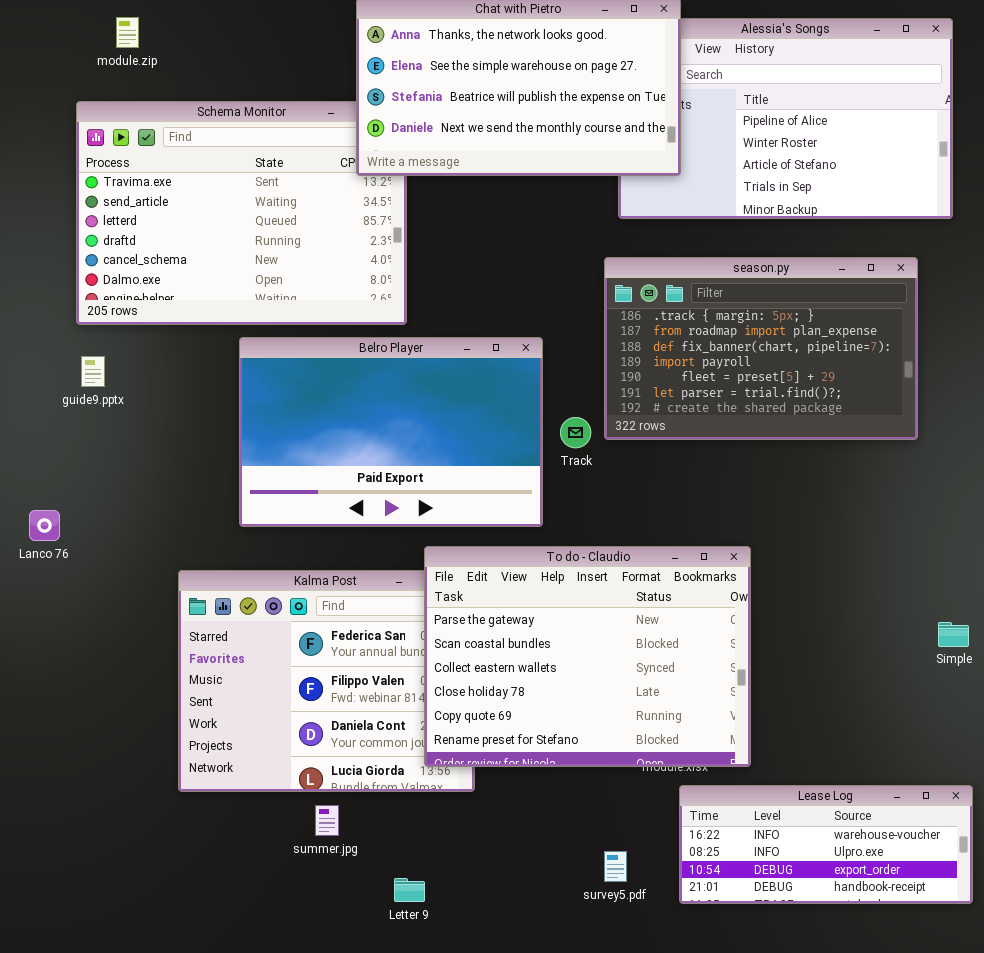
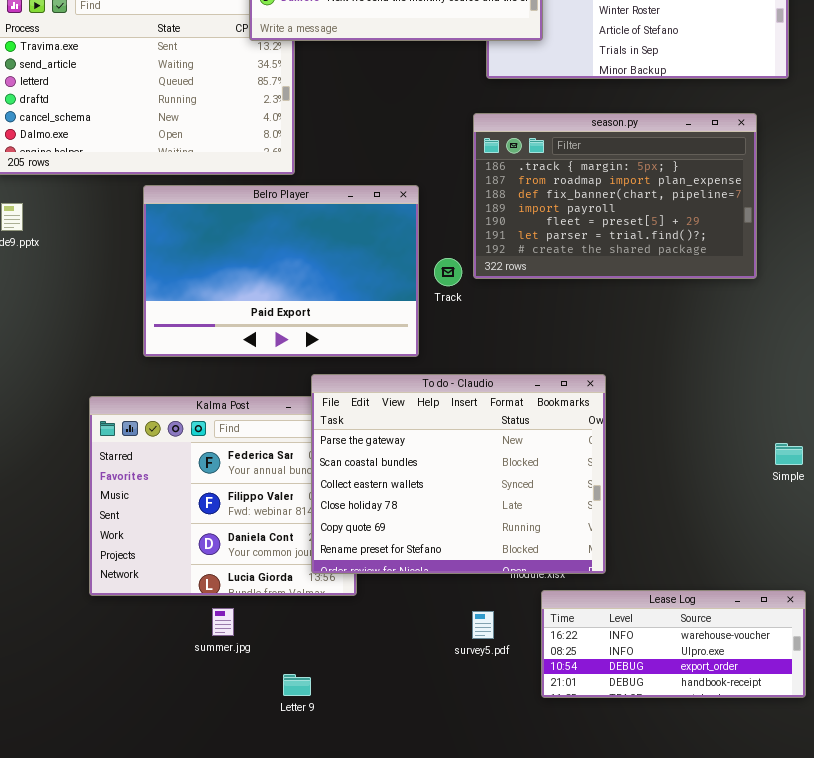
survey5.pdf: [604,851,627,882] -> [472,611,494,639], moved

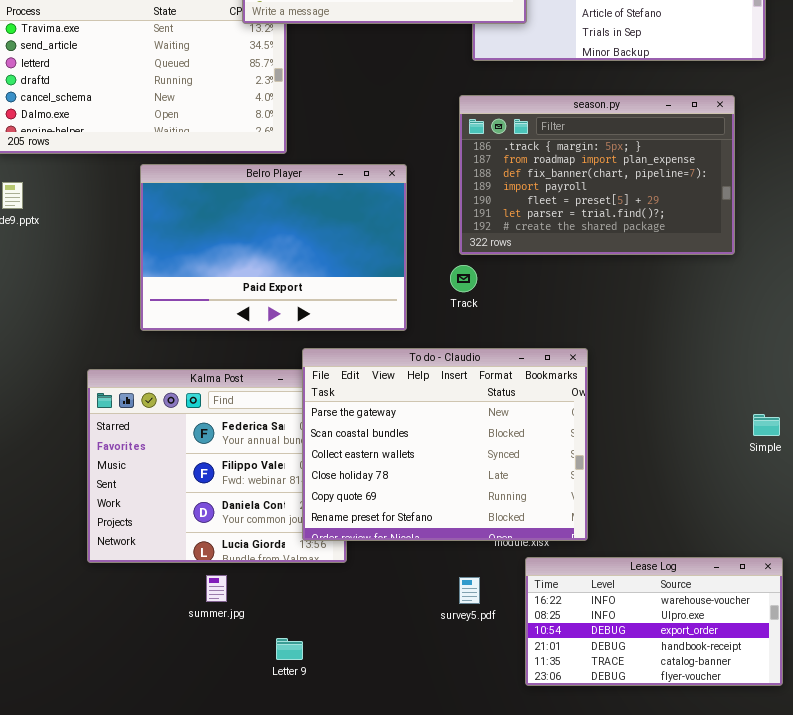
Track: [434,258,462,286] -> [450,265,477,292], moved
Lease Log: [541,590,806,698] -> [525,557,783,686], resized

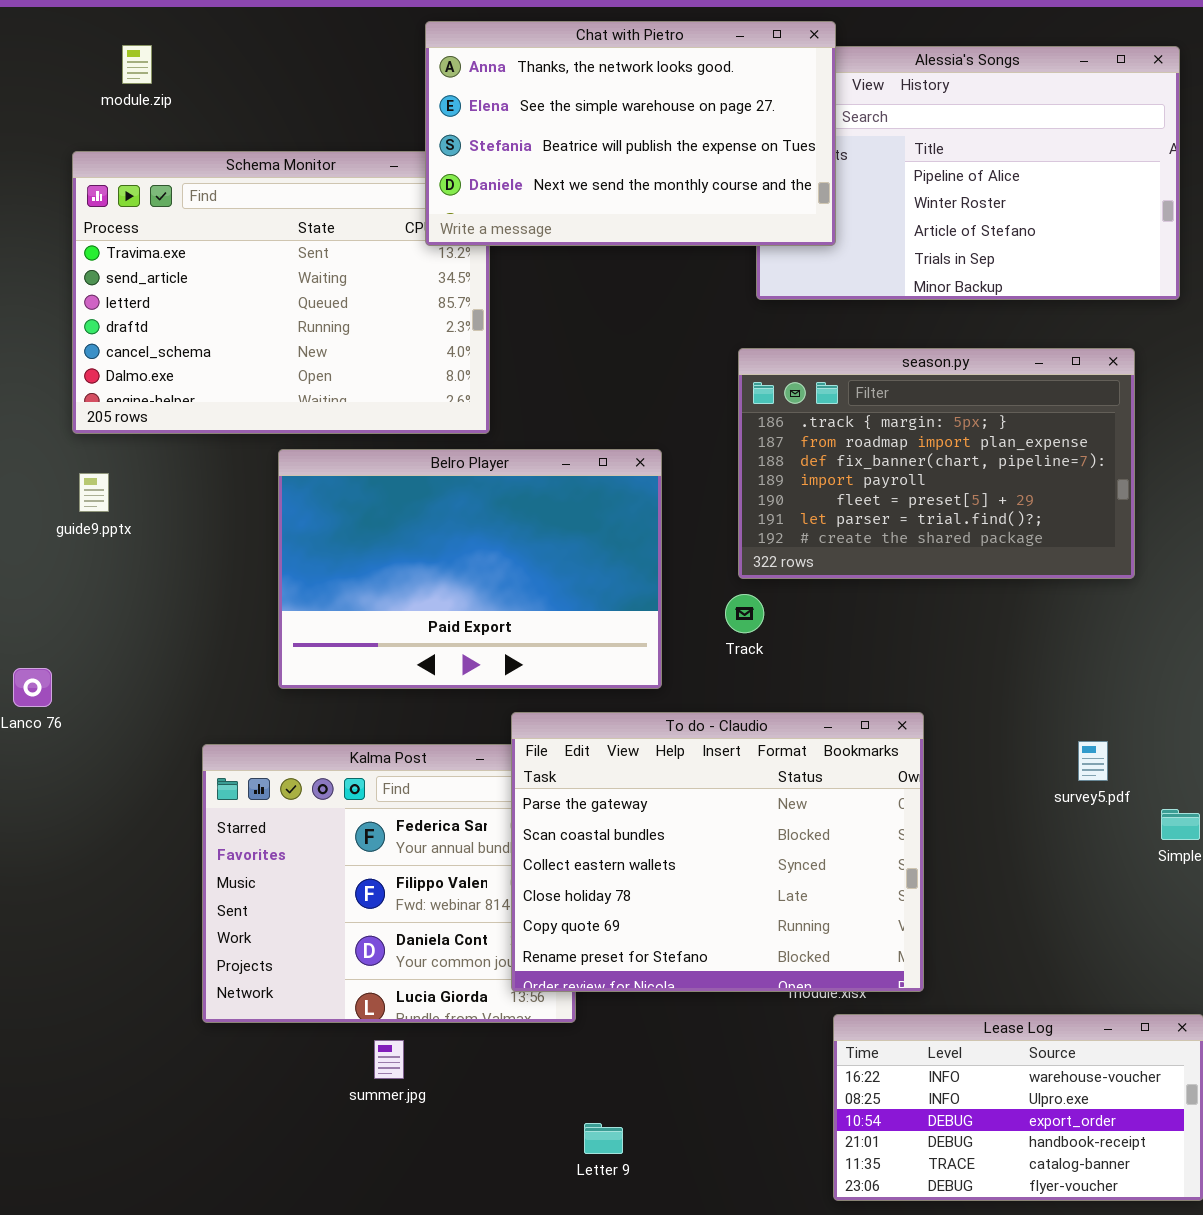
survey5.pdf: [459,577,480,604] -> [1078,741,1108,781], moved
Letter 9: [276,638,303,660] -> [584,1123,623,1154], moved

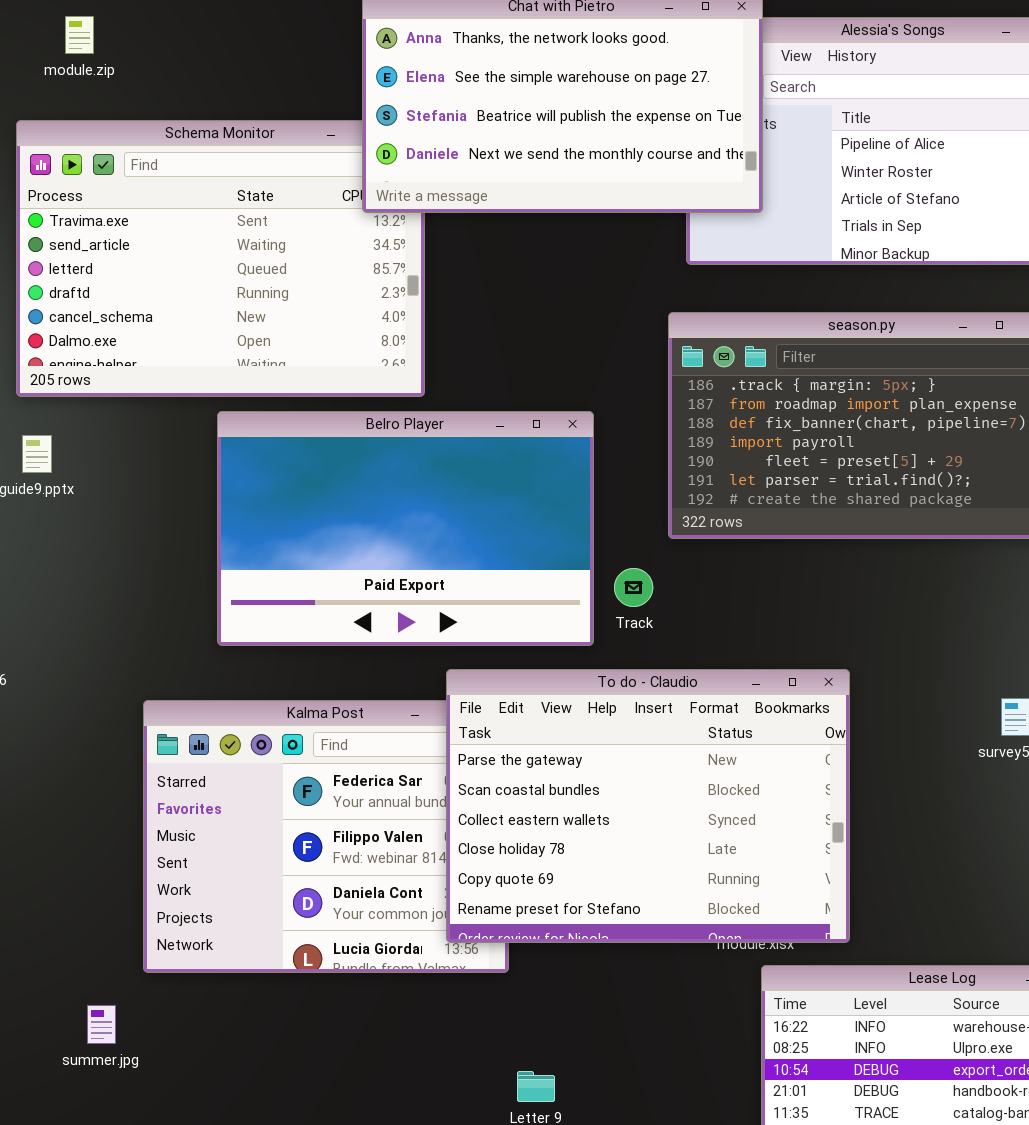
Track: [725,594,764,633] -> [614,568,653,607], moved
summer.jpg: [374,1040,404,1079] -> [87,1005,116,1044], moved

